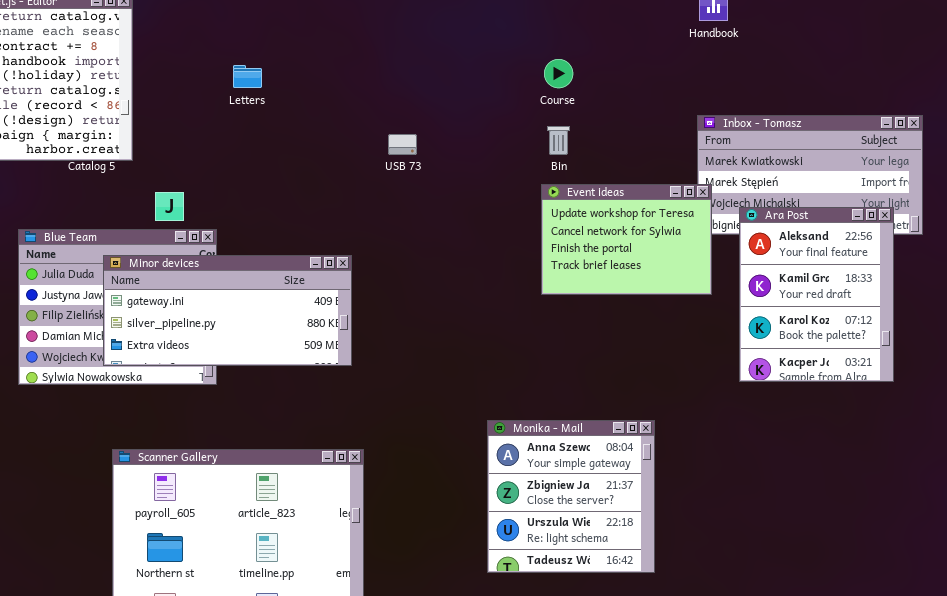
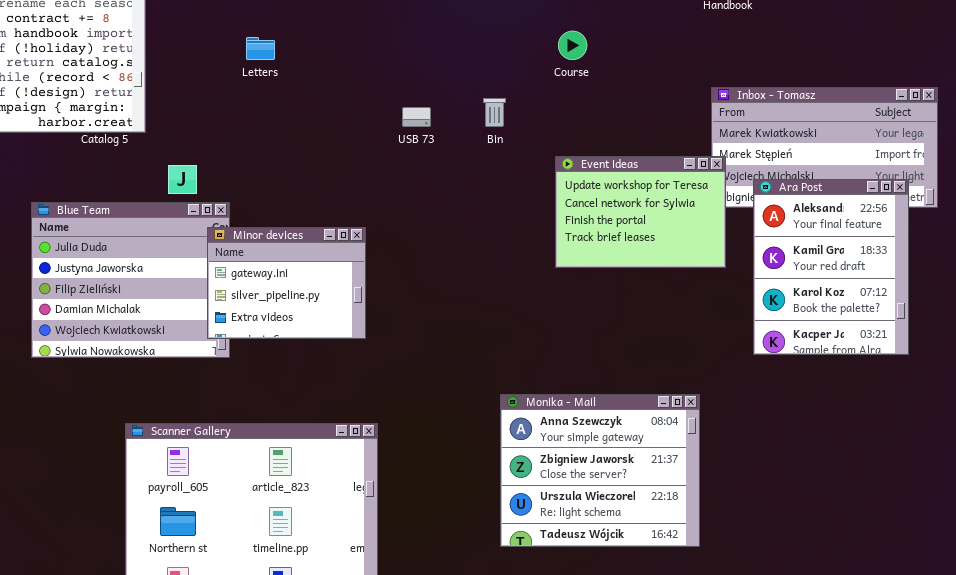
Bin: [547,126,570,155] -> [483,98,506,127], moved
Minor devices: [103,255,352,366] -> [207,227,366,339], resized
Monika - Mail: [487,420,655,573] -> [500,394,700,547], resized

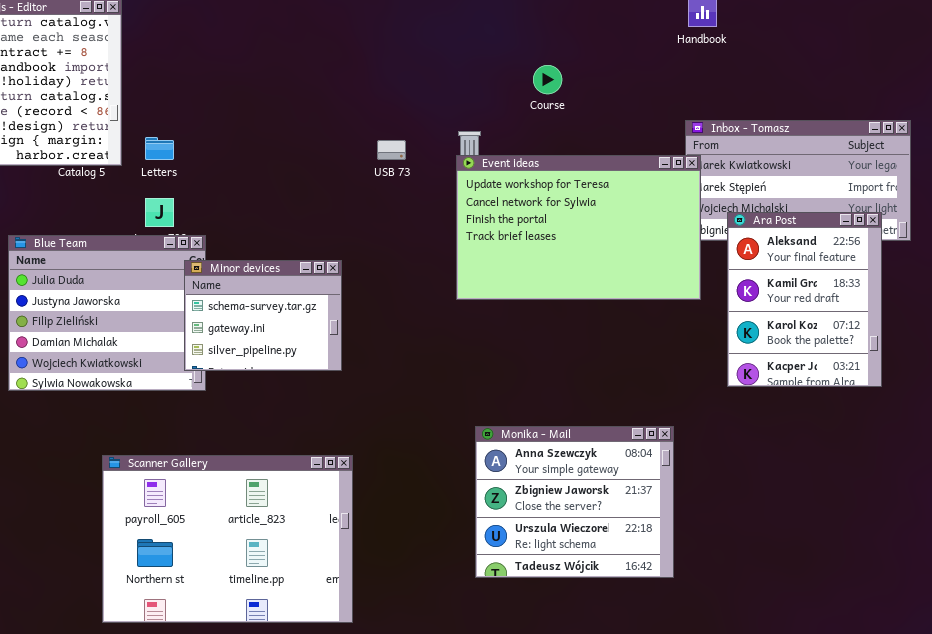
Letters: [246,37,275,60] -> [145,137,174,160], moved
Event ideas: [555,156,726,268] -> [456,155,701,300], resized
Minor devices: [207,227,366,339] -> [184,260,342,371], scrolled up 1 row

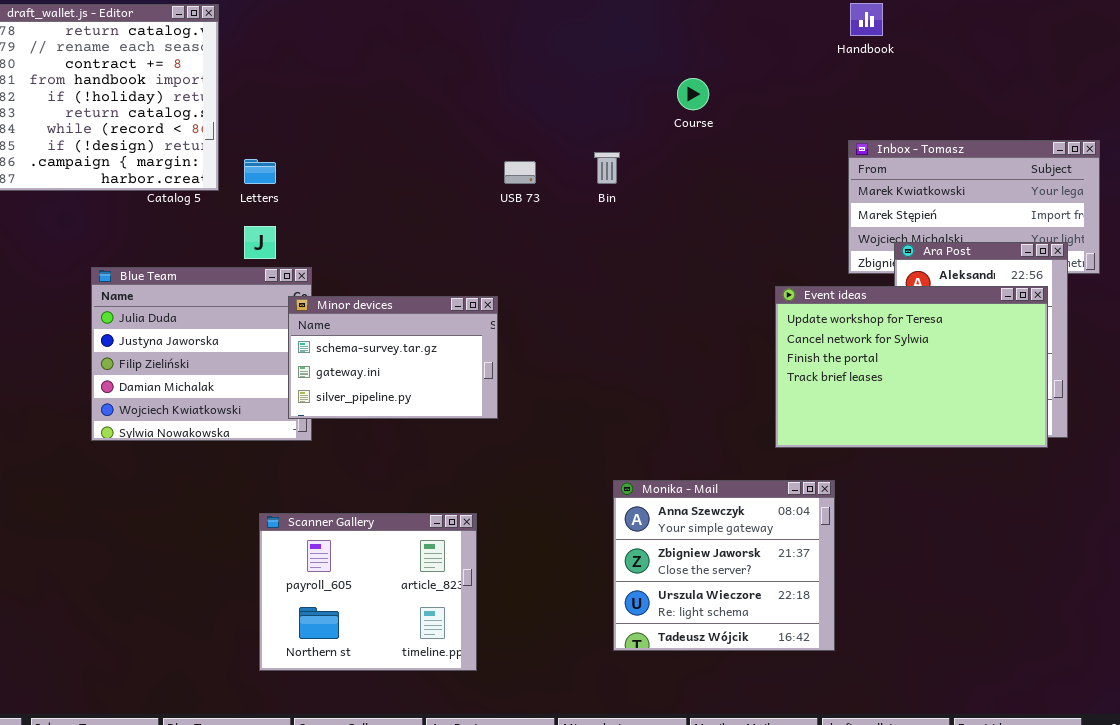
Event ideas: [456,155,701,300] -> [775,286,1048,448], moved
Minor devices: [184,260,342,371] -> [288,296,498,419], resized
Scanner Gallery: [102,455,353,623] -> [259,513,477,671], resized

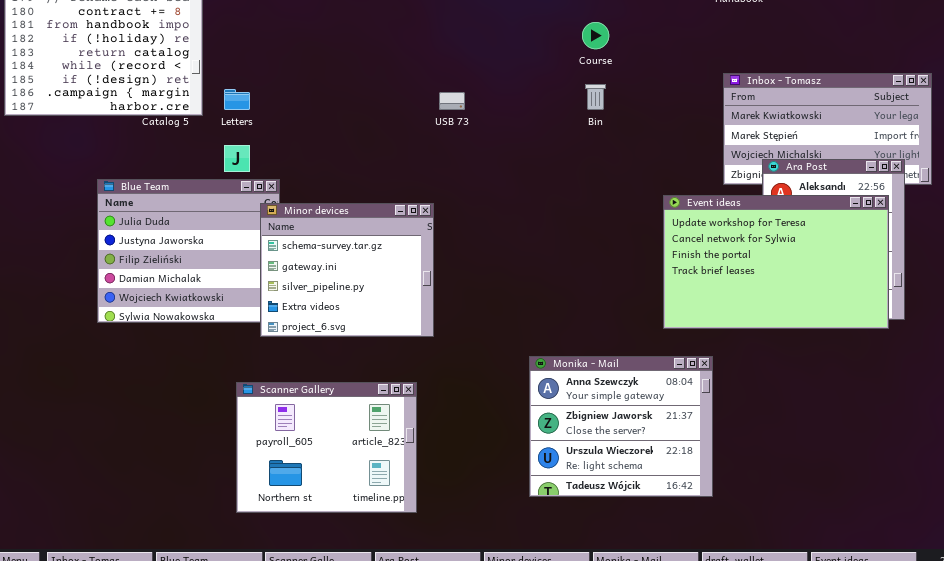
Bin: [594,152,620,184] -> [585,84,606,110], moved
Minor devices: [288,296,498,419] -> [260,203,434,337], resized

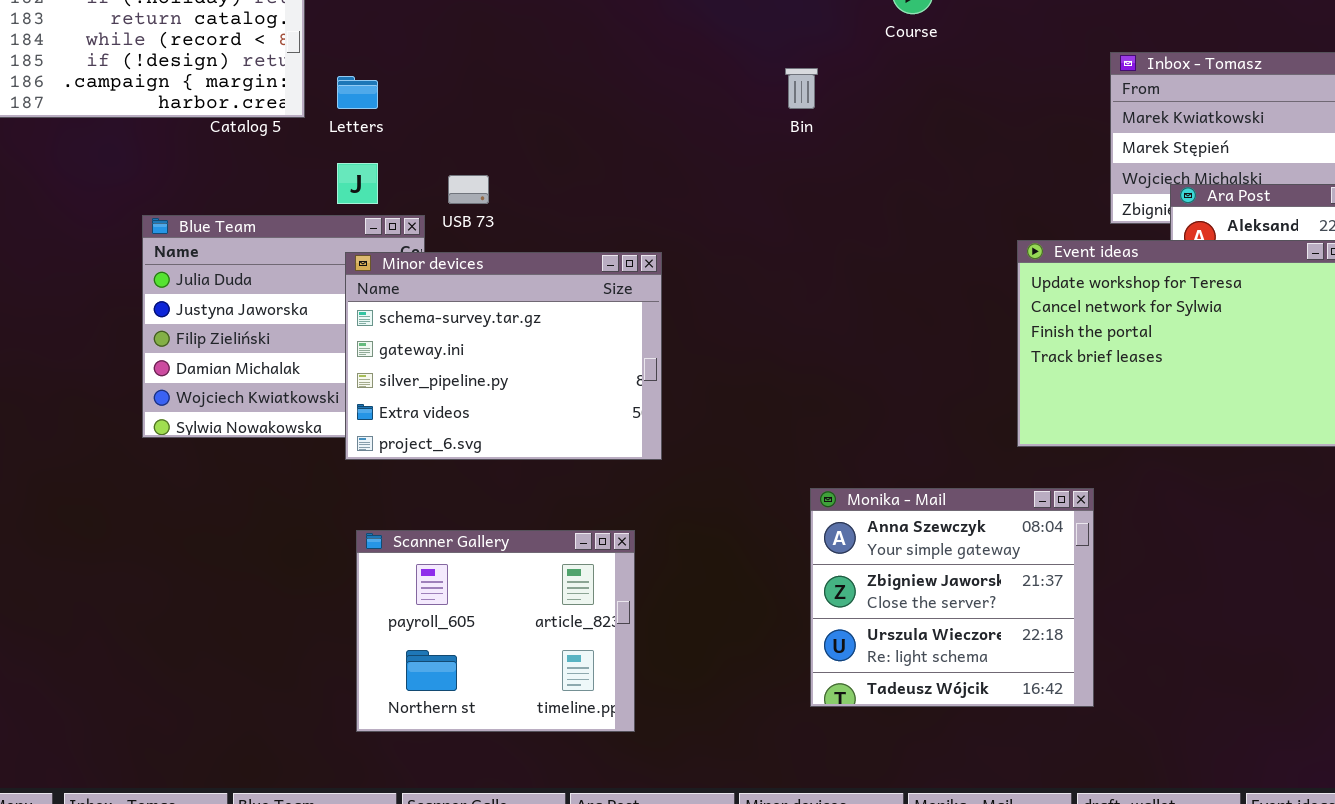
Bin: [585,84,606,110] -> [785,68,818,109], moved
USB 73: [439,92,465,110] -> [448,175,489,204], moved
Minor devices: [260,203,434,337] -> [345,252,662,460], resized

